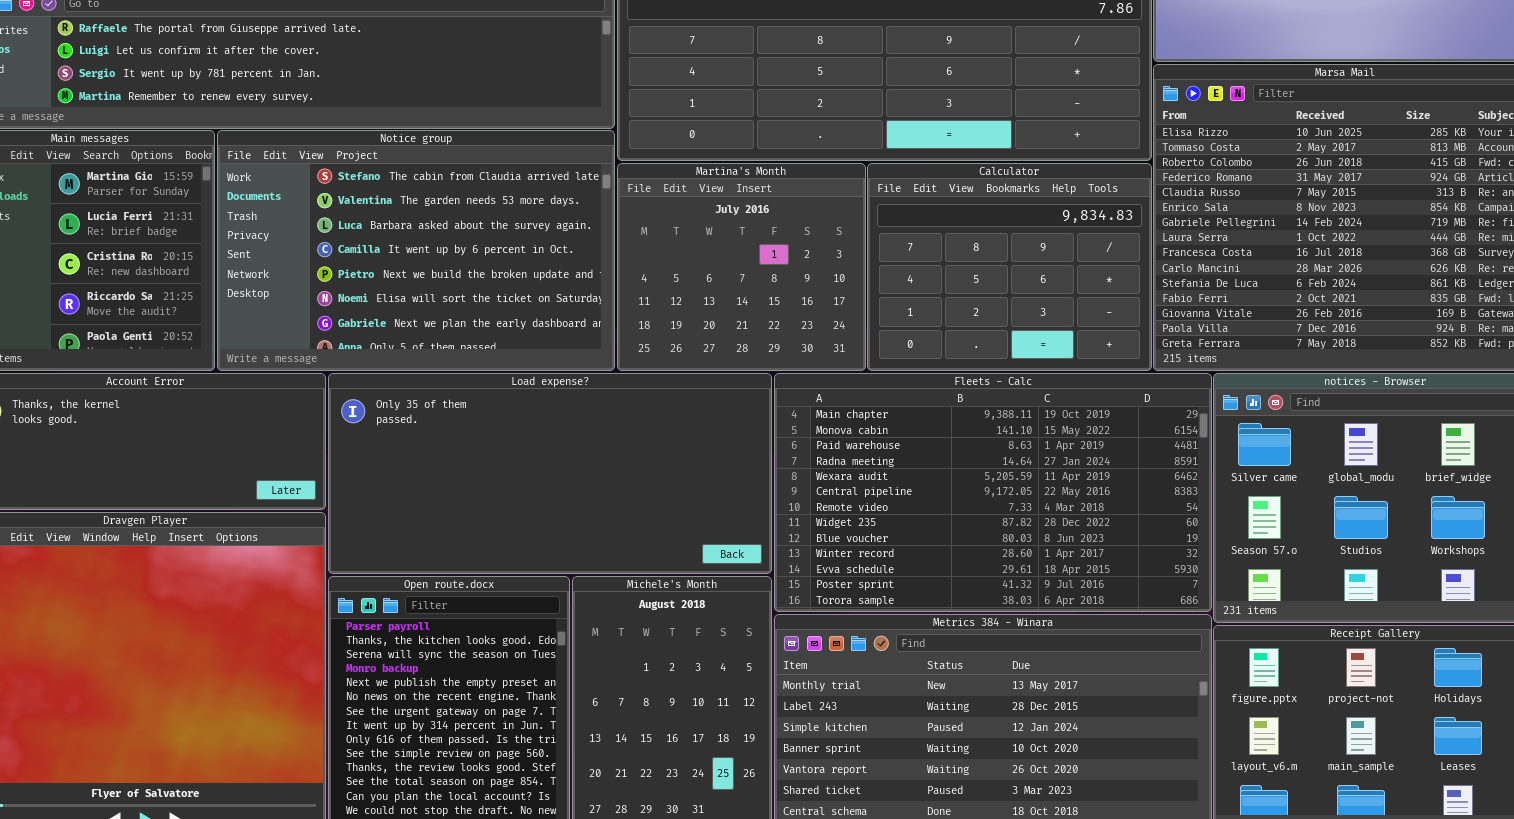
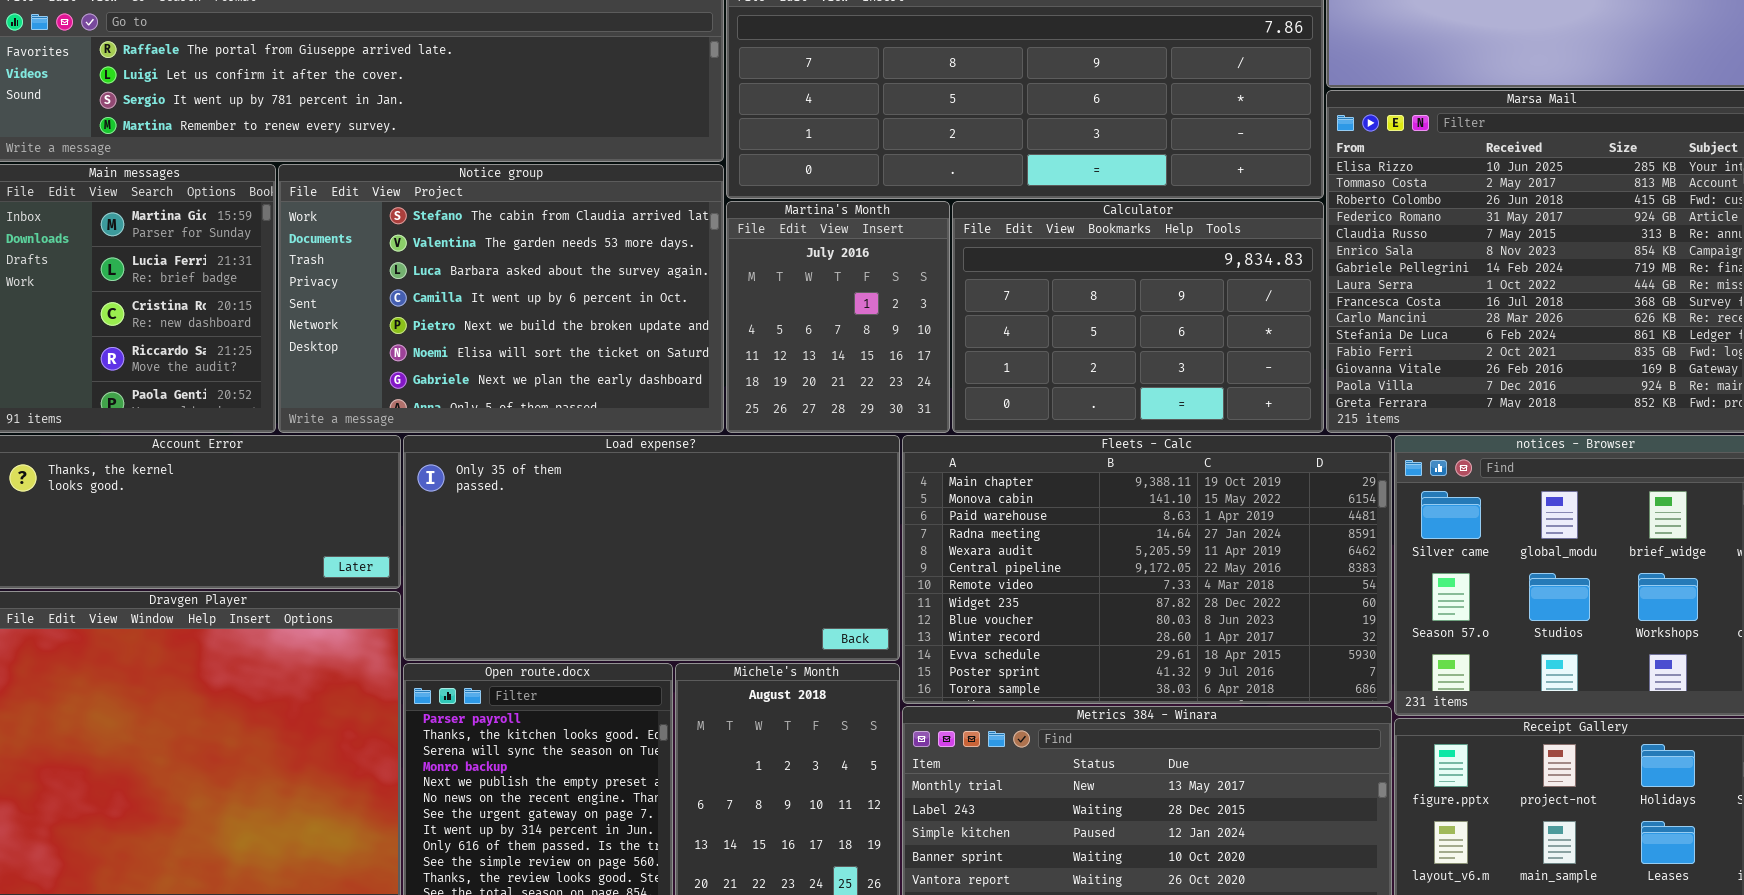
Martina's Month: [617,163,866,371] -> [726,201,950,433], resized
Calculator: [867,163,1152,371] -> [952,201,1324,433], resized

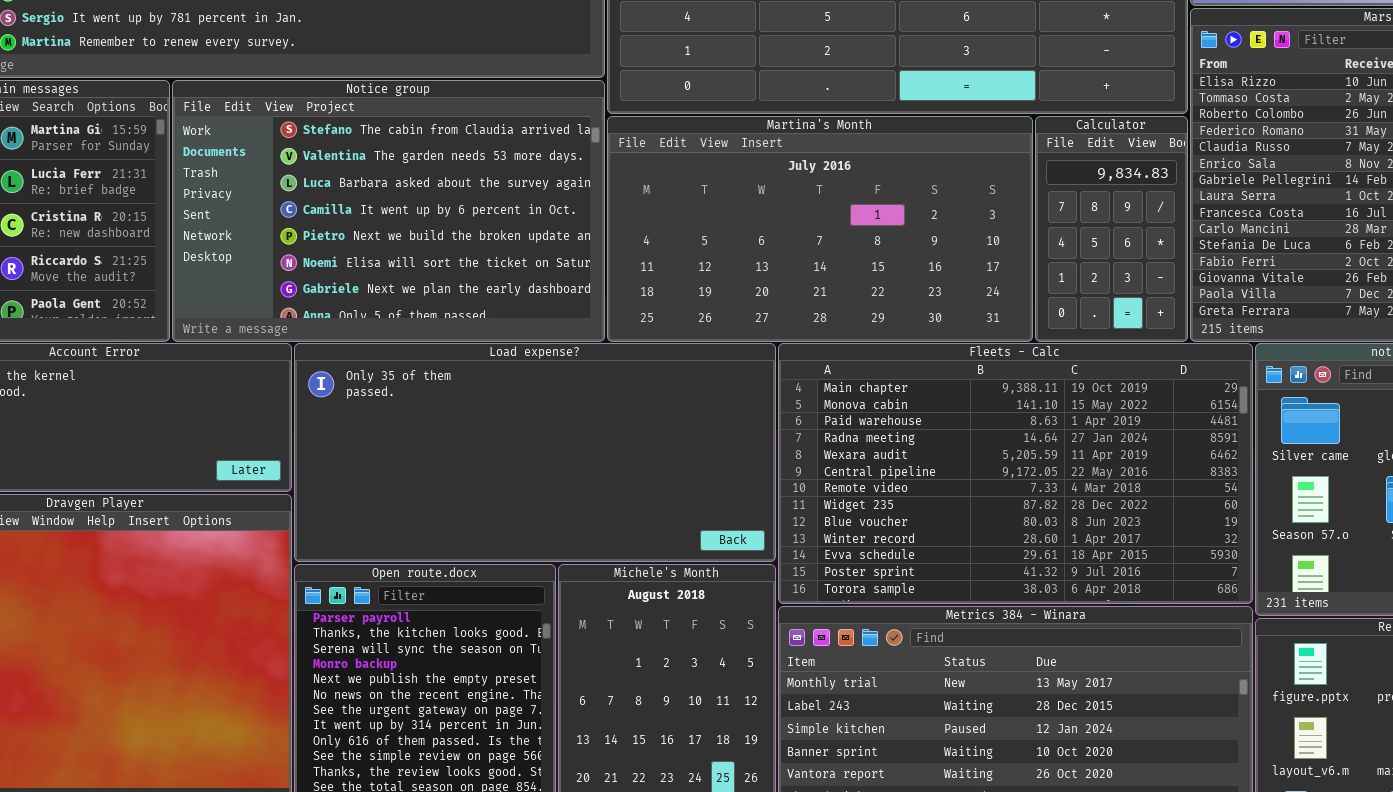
Martina's Month: [726,201,950,433] -> [607,116,1033,342], resized
Calculator: [952,201,1324,433] -> [1035,116,1188,342], resized

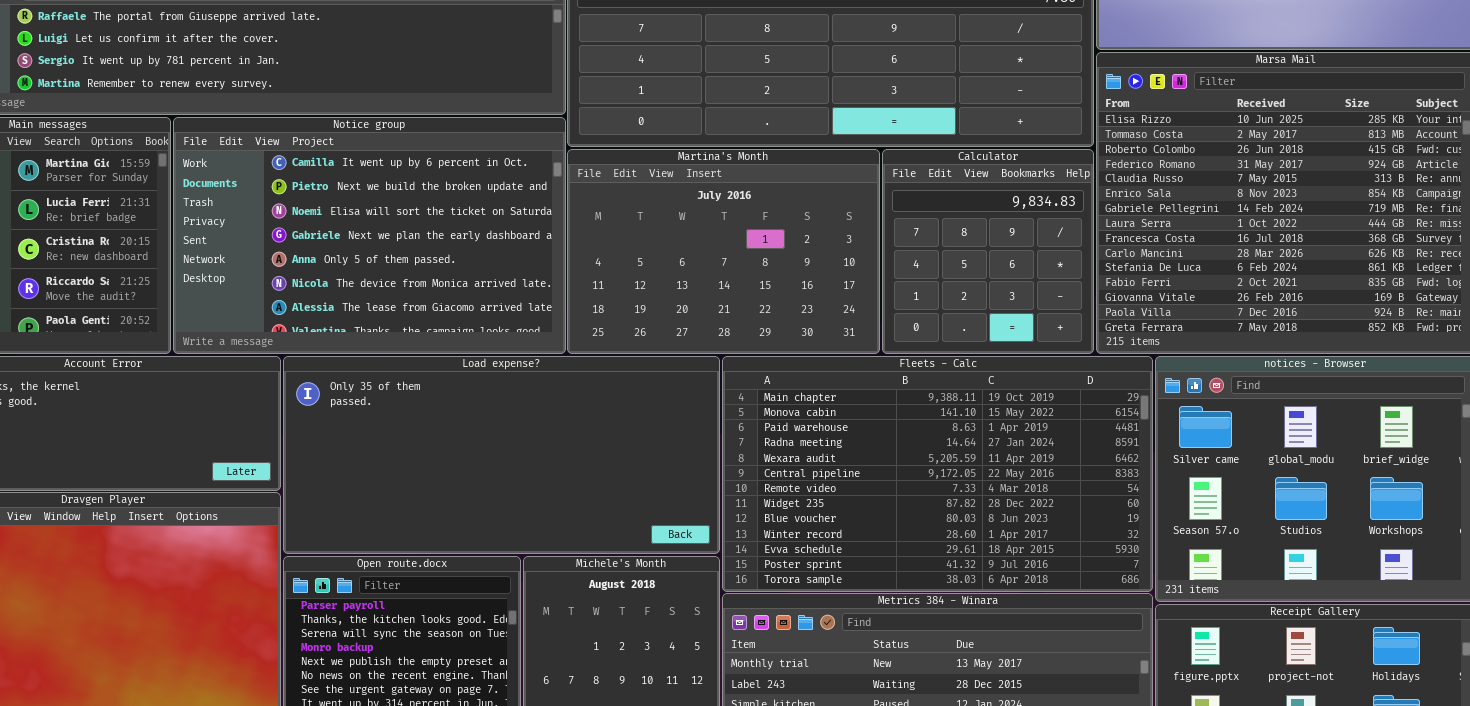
Notice group: [172,80,605,342] -> [173,117,566,354], scrolled down 3 rows
Martina's Month: [607,116,1033,342] -> [567,149,880,354], resized
Calculator: [1035,116,1188,342] -> [882,149,1094,354], resized

